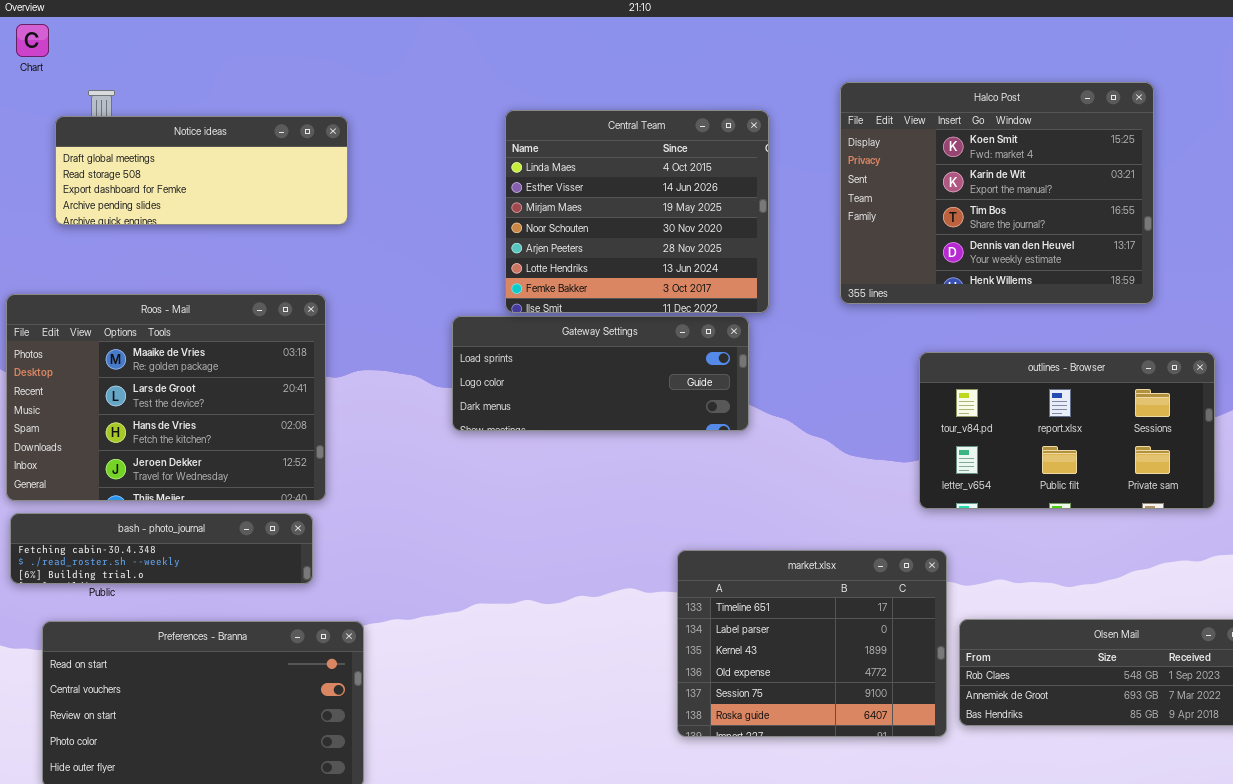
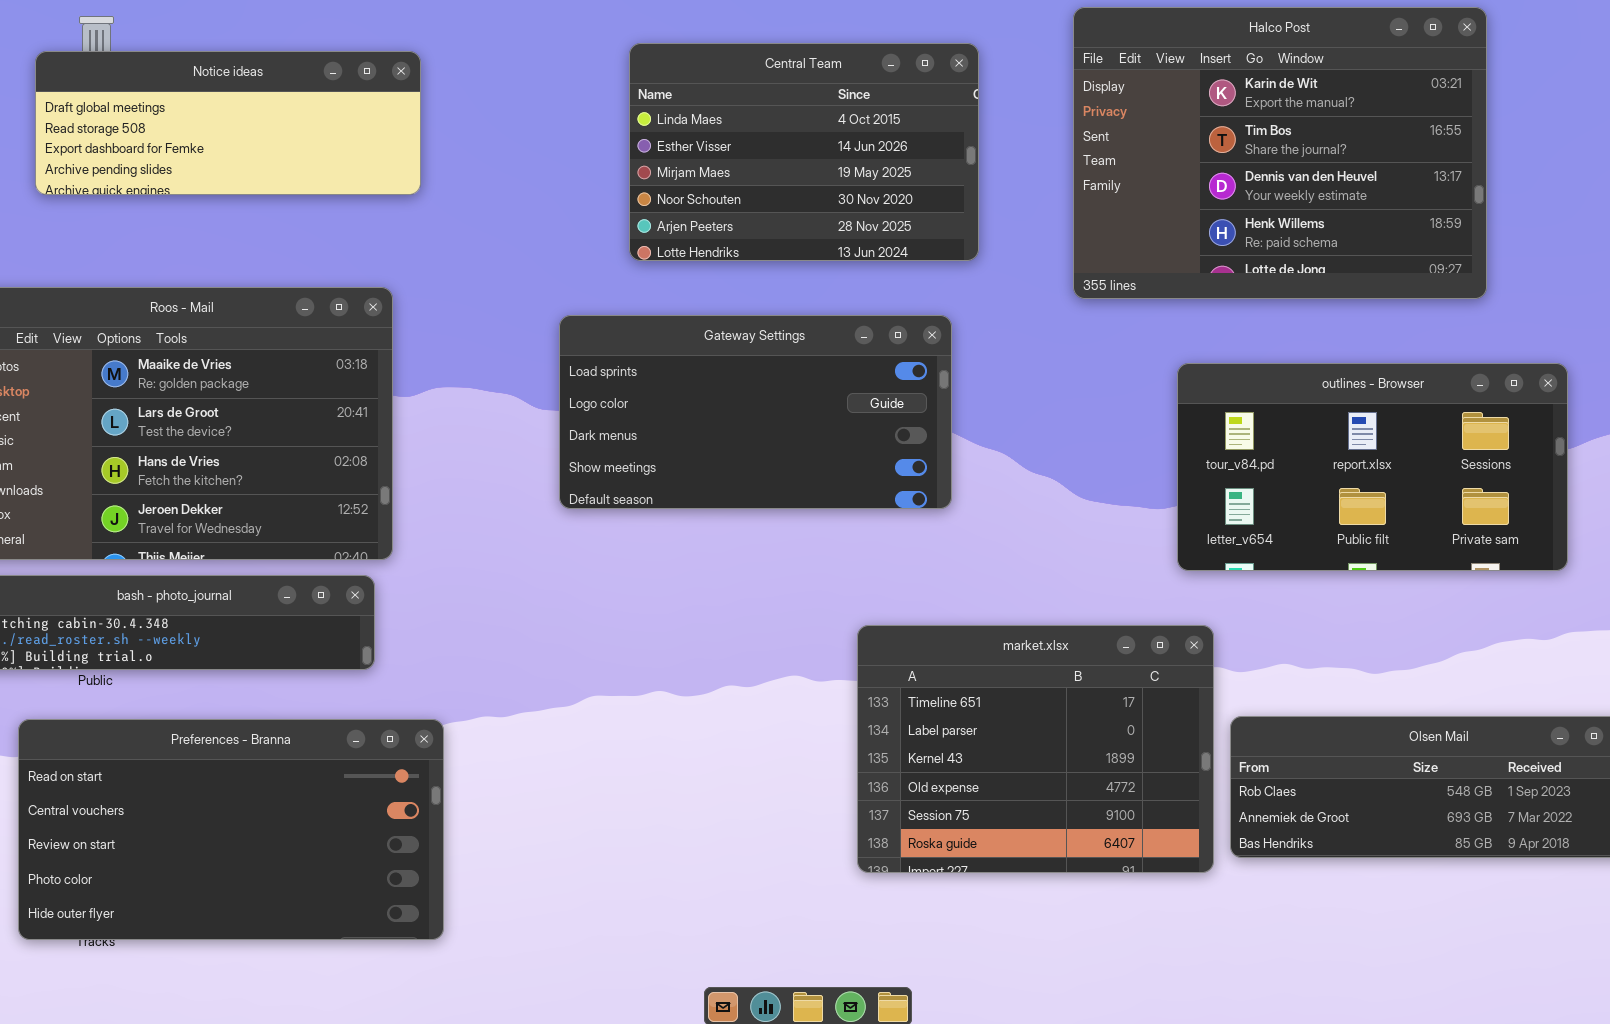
Halco Post: [840,82,1154,304] -> [1073,7,1487,299], scrolled down 1 row
Central Team: [505,110,769,313] -> [629,43,979,261], resized
Gateway Settings: [452,316,749,431] -> [559,315,952,509], resized

